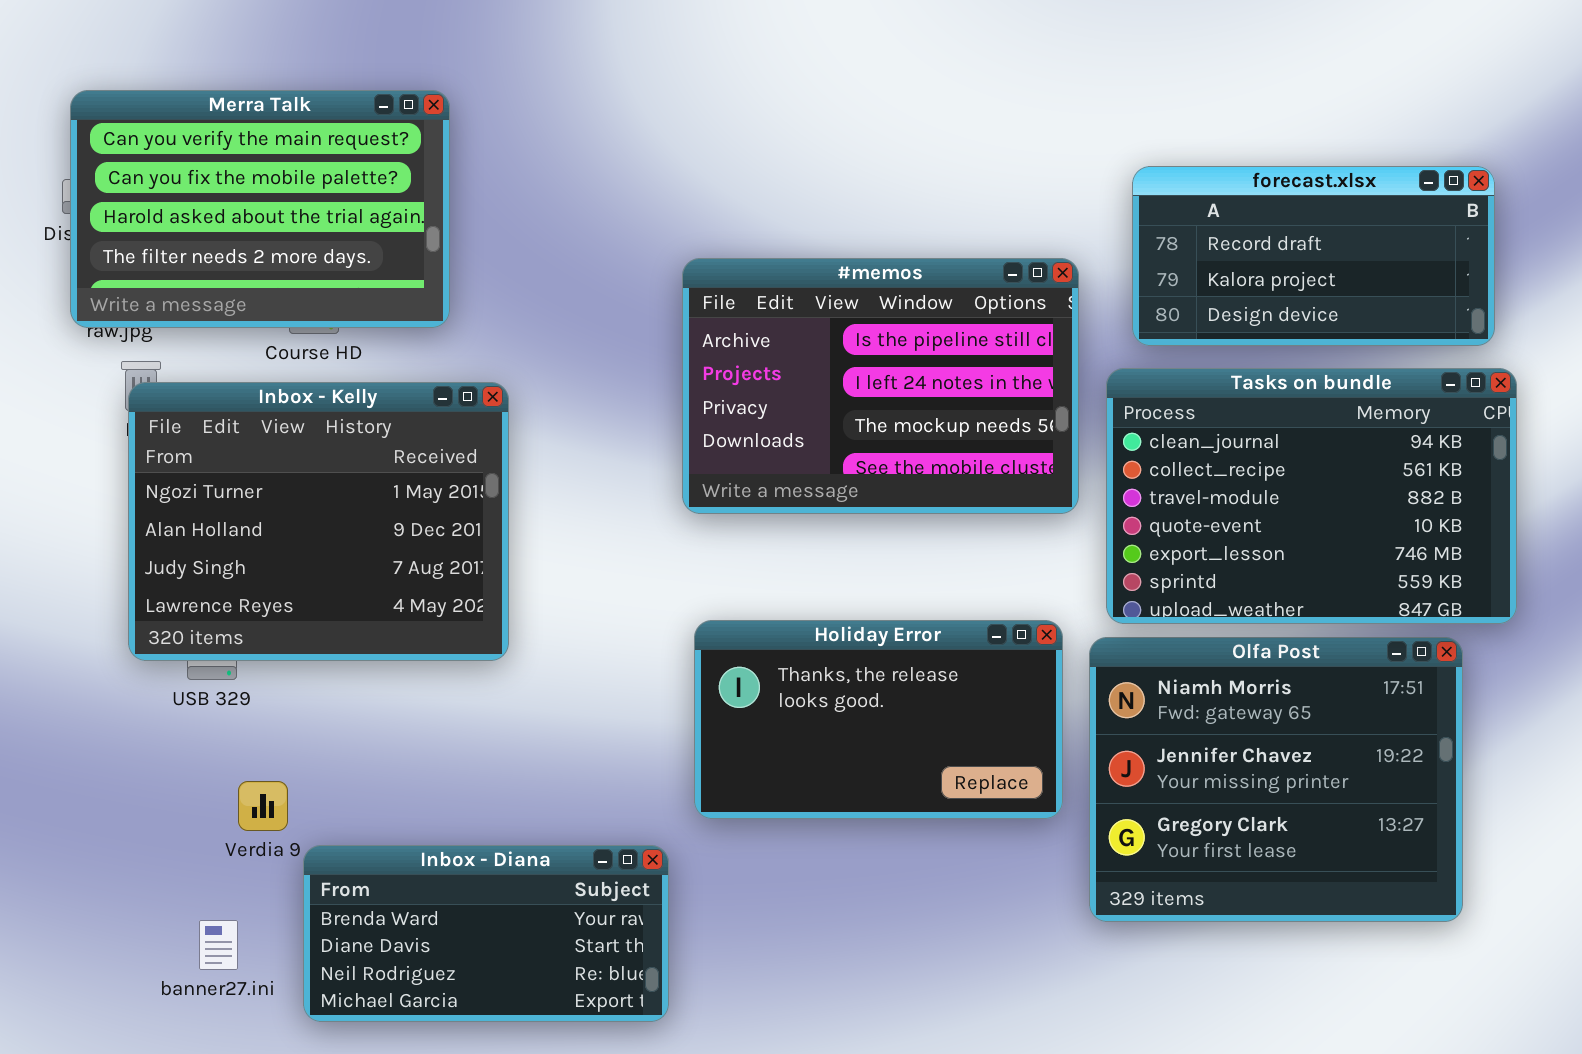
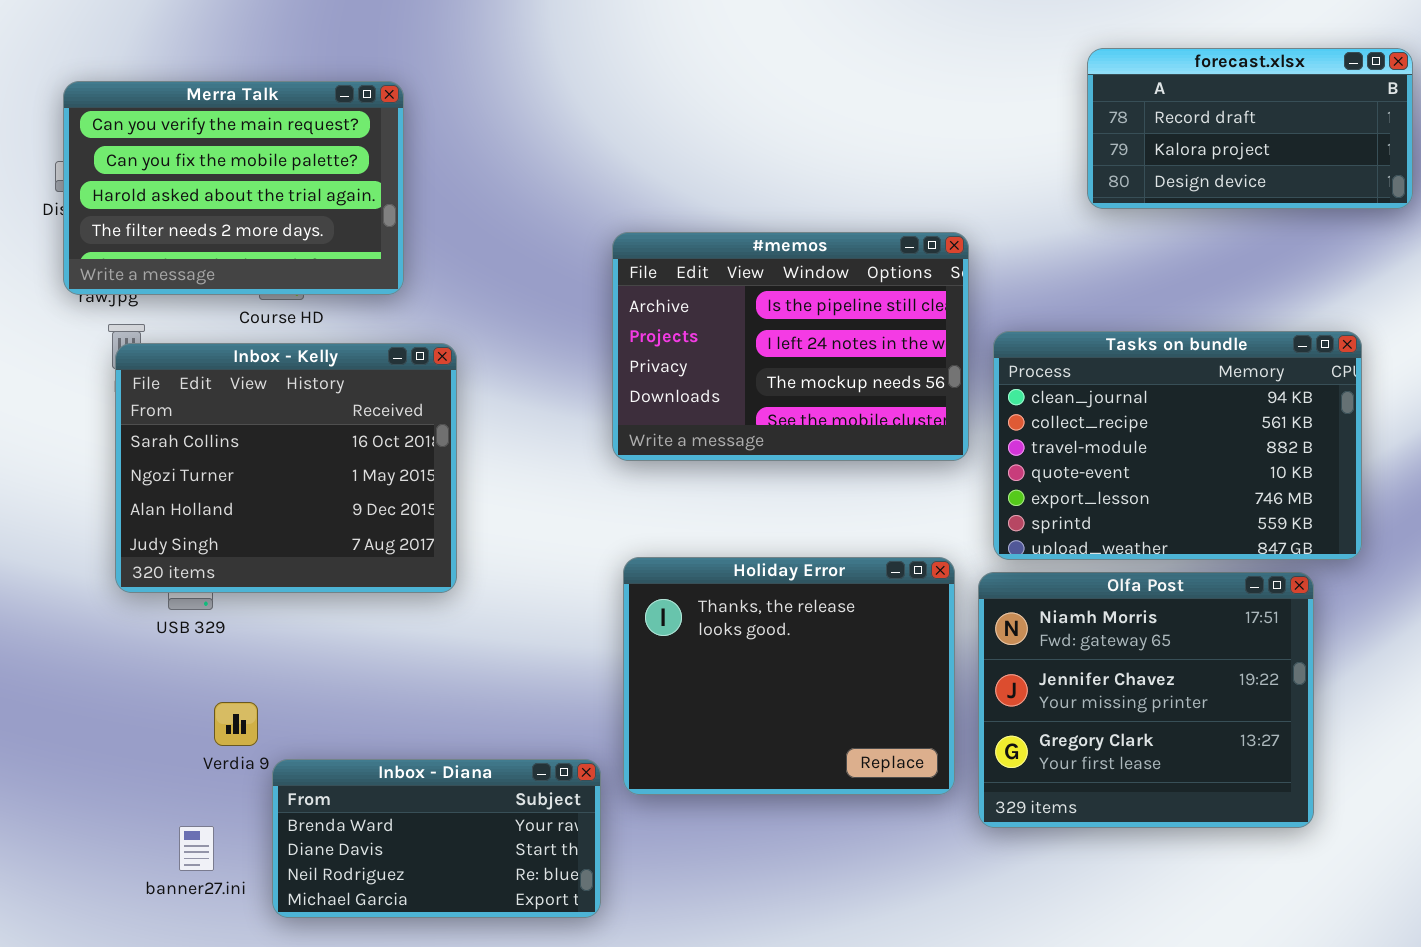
forecast.xlsx: [1132,166,1495,346] -> [1087,48,1413,209], moved
Inbox - Kelly: [128,382,509,661] -> [115,343,457,593], scrolled up 1 row
Holiday Error: [694,620,1063,819] -> [623,557,955,795], resized

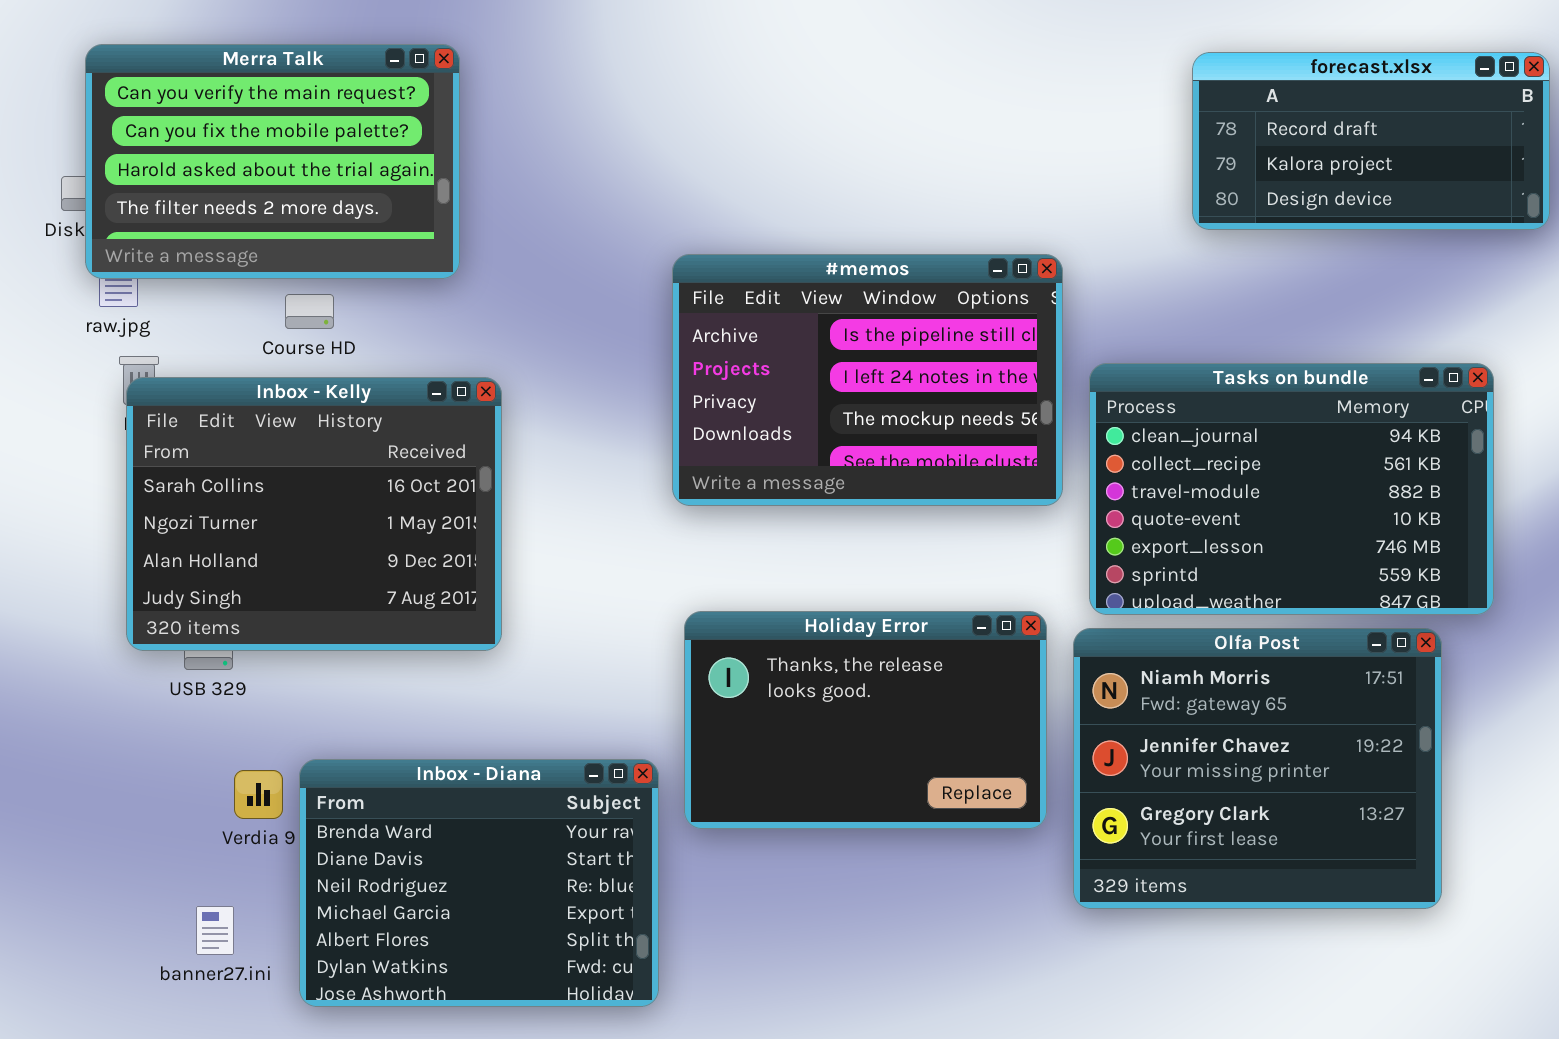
Merra Talk: [63,81,404,295] -> [85,44,460,279], moved
Holiday Error: [623,557,955,795] -> [684,611,1047,829], resized
Inbox - Diana: [272,759,601,918] -> [299,759,659,1007], resized

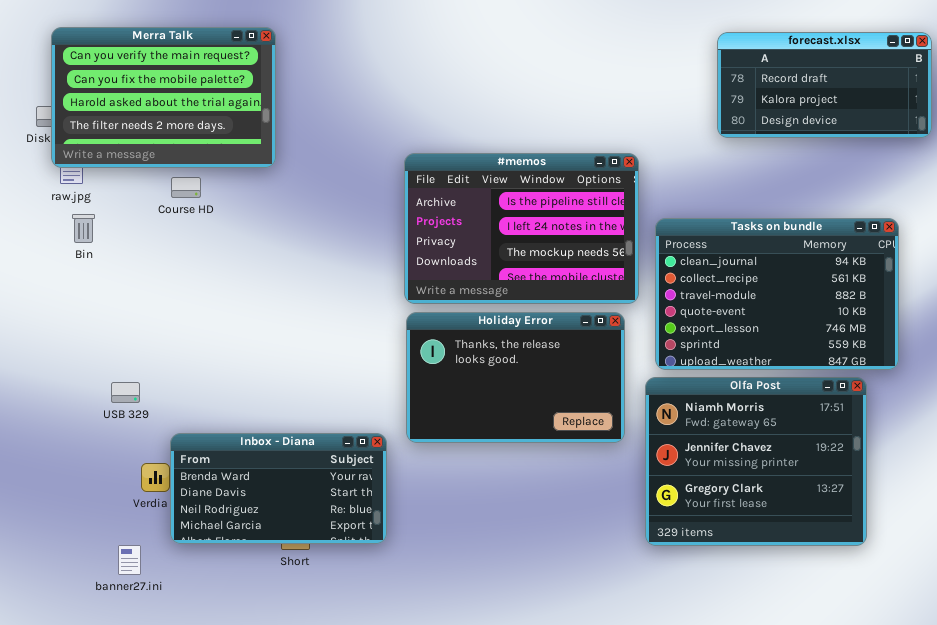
Inbox - Kelly: [126,377,502,651] -> none, closed
Holiday Error: [684,611,1047,829] -> [406,312,625,443], moved
Inbox - Diana: [299,759,659,1007] -> [170,433,387,544], moved, resized

